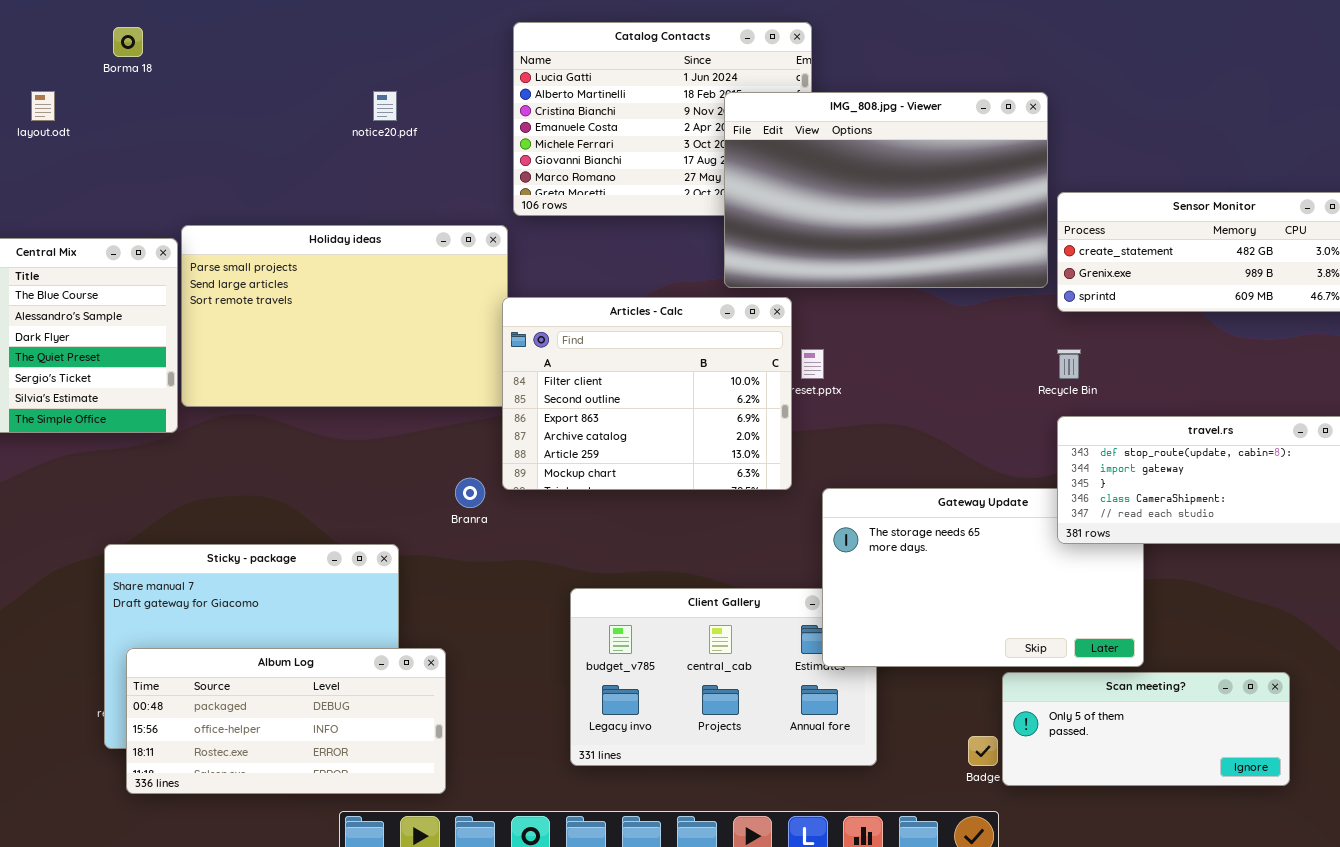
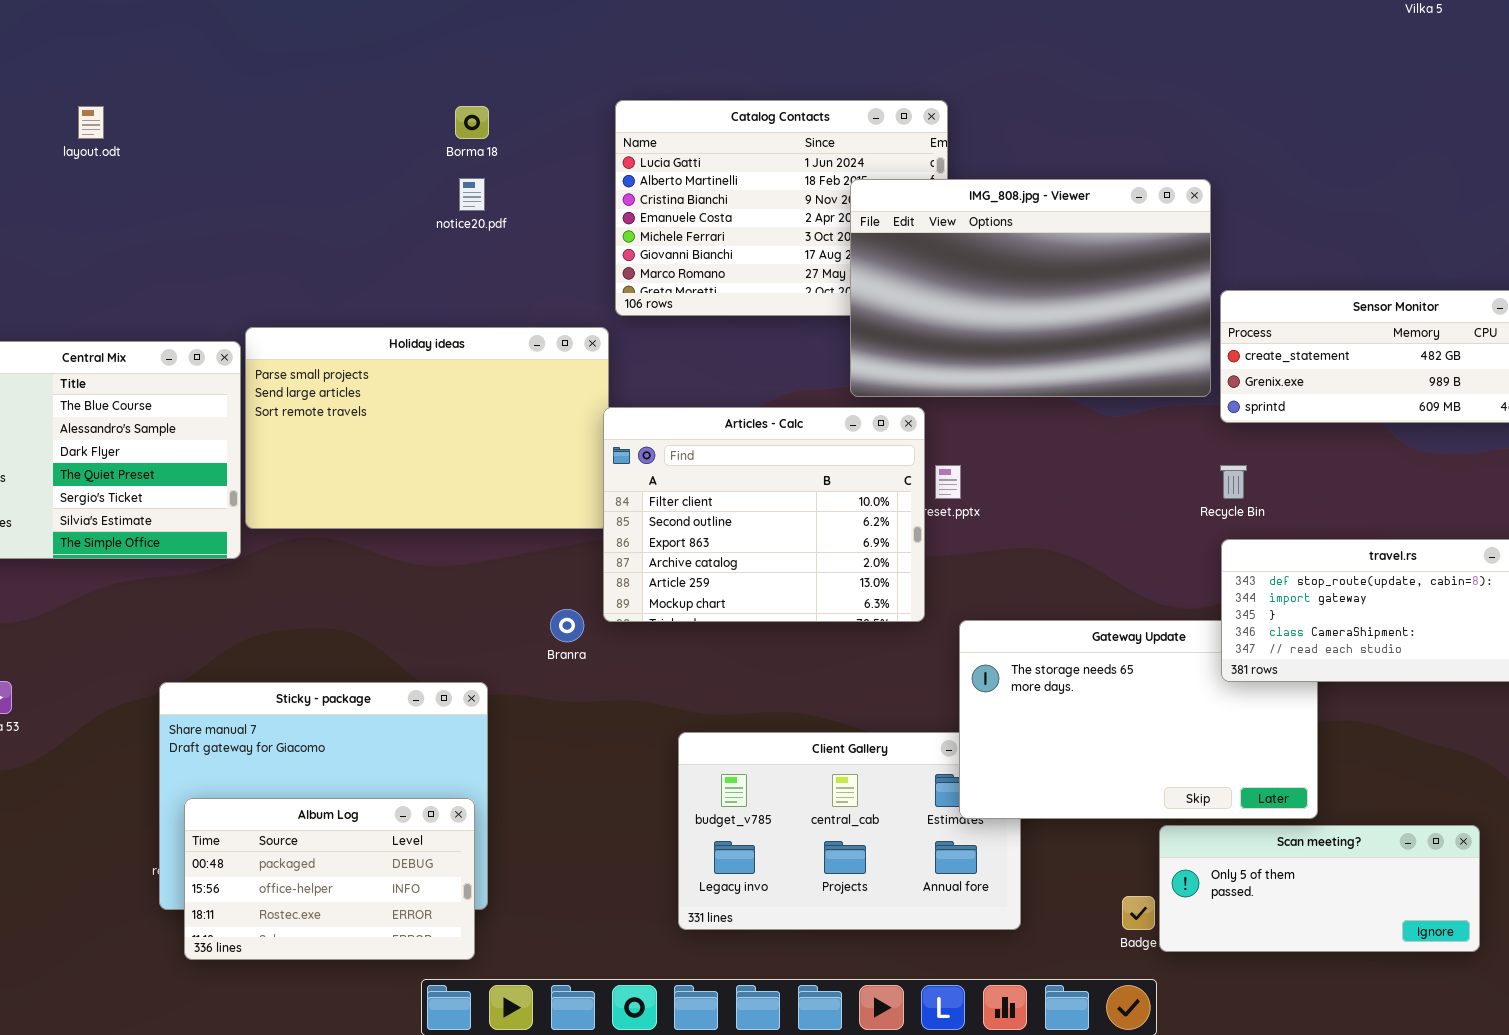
Borma 18: [113,27,143,57] -> [455,106,489,139], moved
layout.odt: [31,91,55,121] -> [78,106,104,139], moved
Album Log: [126,648,446,794] -> [184,798,475,960], resized

